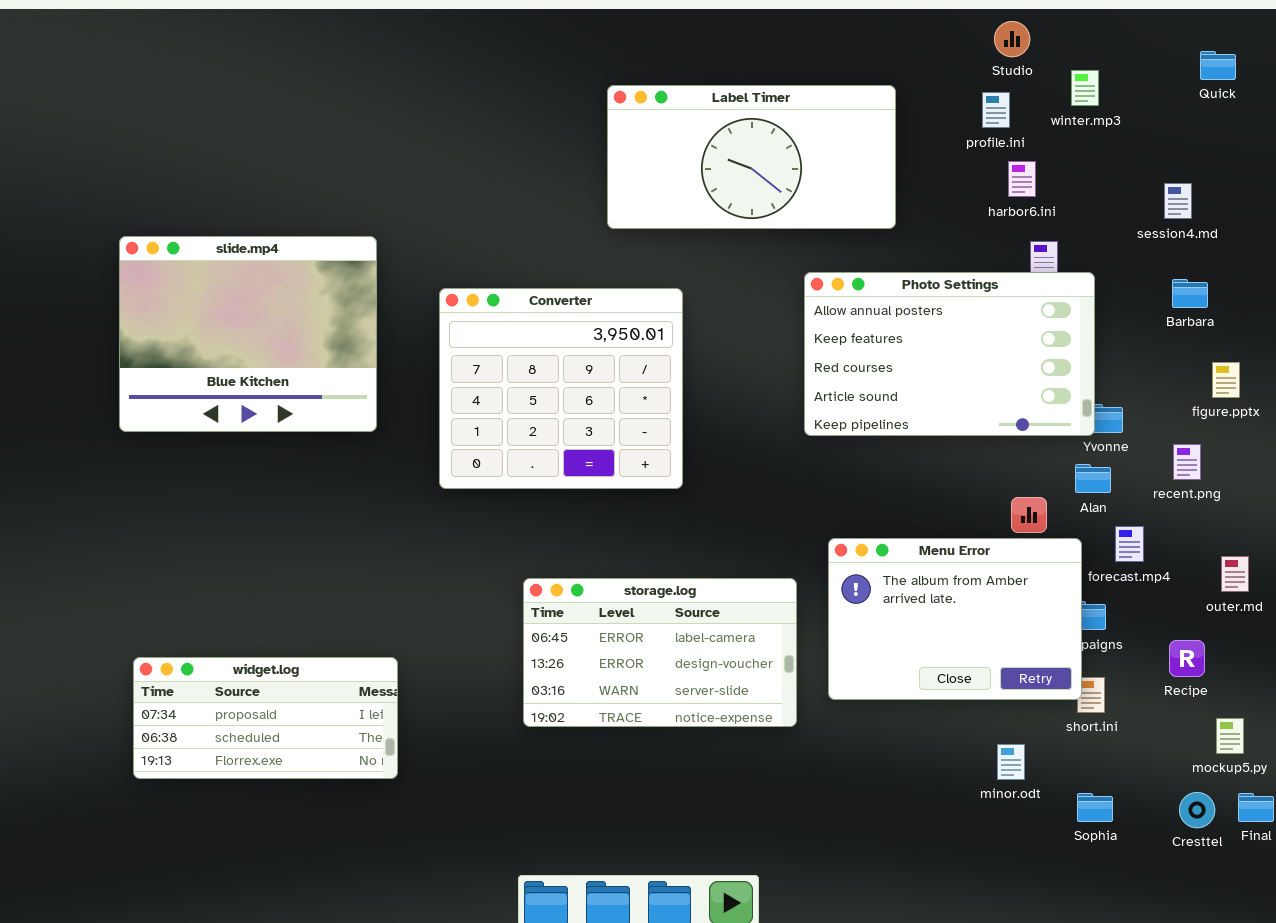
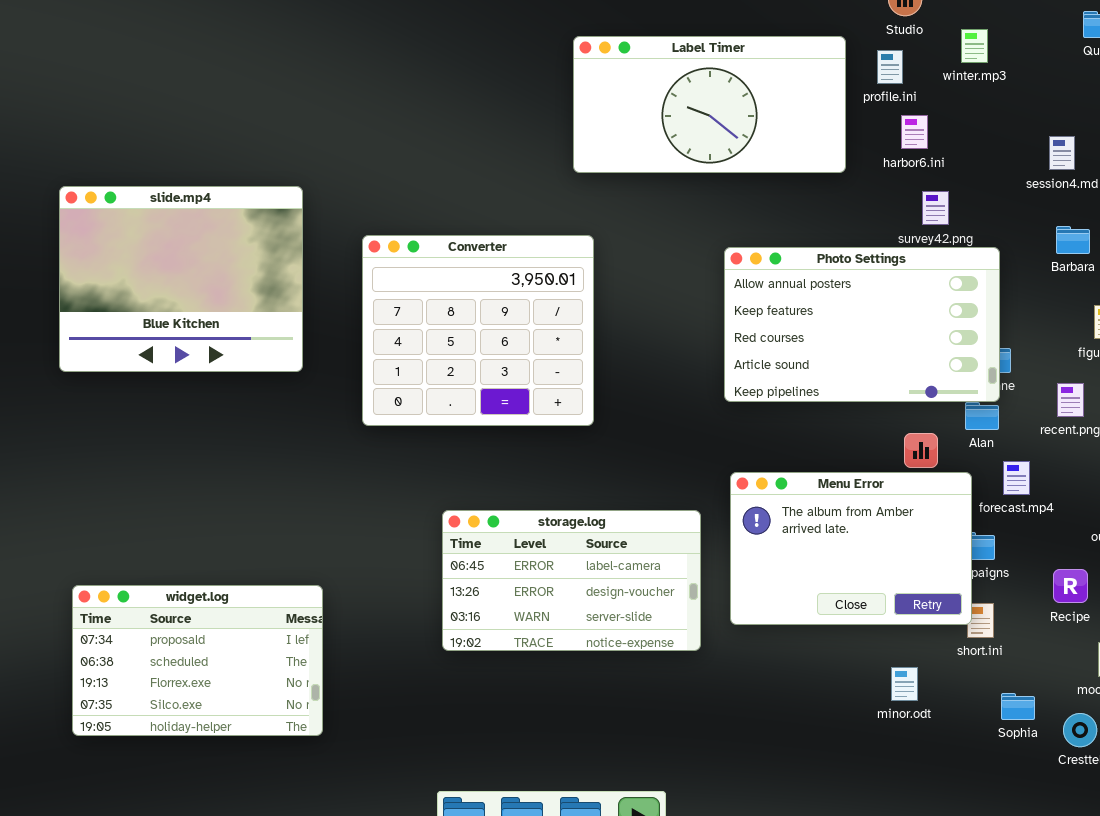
Label Timer: [607,85,896,229] -> [573,36,846,173], moved
Photo Settings: [804,272,1095,436] -> [724,247,1000,402], moved
widget.log: [133,657,398,779] -> [72,585,323,736], resized
Sophia: [1077,793,1113,822] -> [1001,693,1035,720], moved

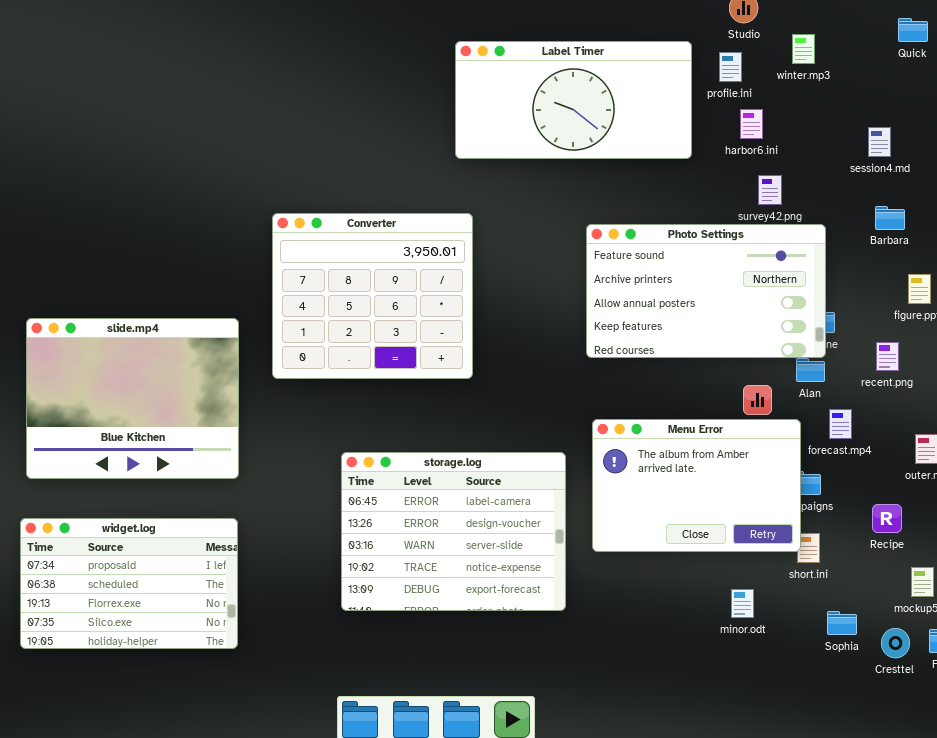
slide.mp4: [59,186,303,372] -> [26,318,239,479], moved
Photo Settings: [724,247,1000,402] -> [586,224,826,358], scrolled up 2 rows
storage.log: [442,510,701,651] -> [341,452,566,611], resized

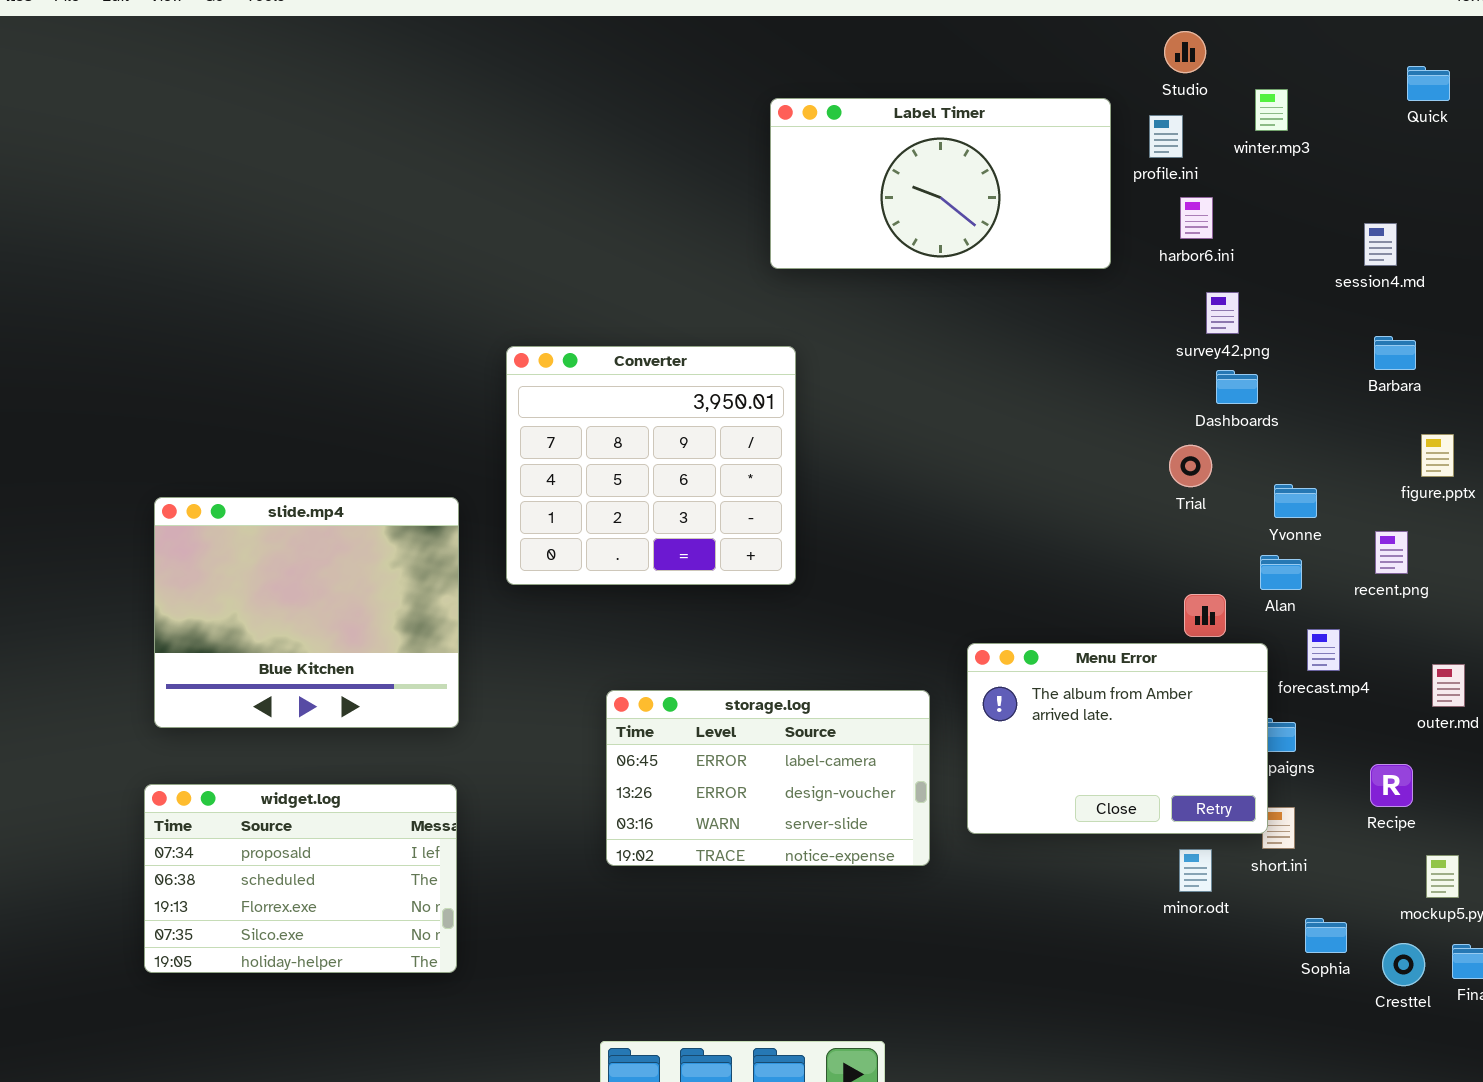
Photo Settings: [586,224,826,358] -> none, closed
storage.log: [341,452,566,611] -> [606,690,930,866], resized
minor.odt: [731,589,754,618] -> [1179,849,1212,892], moved

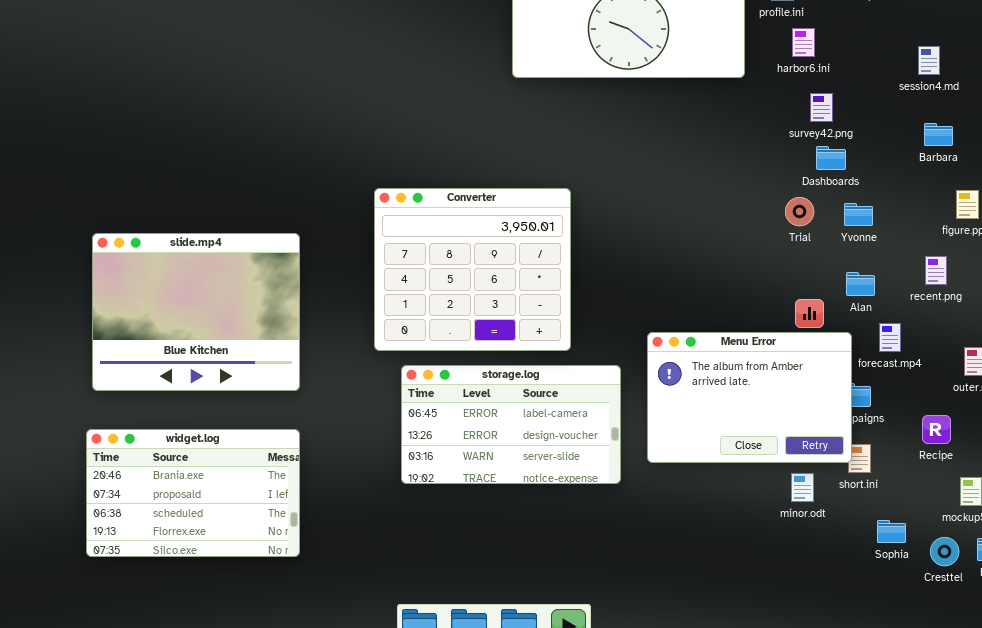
Converter: [506,346,796,585] -> [374,188,571,351], moved
Yvonne: [1274,484,1317,518] -> [844,203,873,226], moved
widget.log: [144,784,457,973] -> [86,429,300,557], scrolled up 1 row

